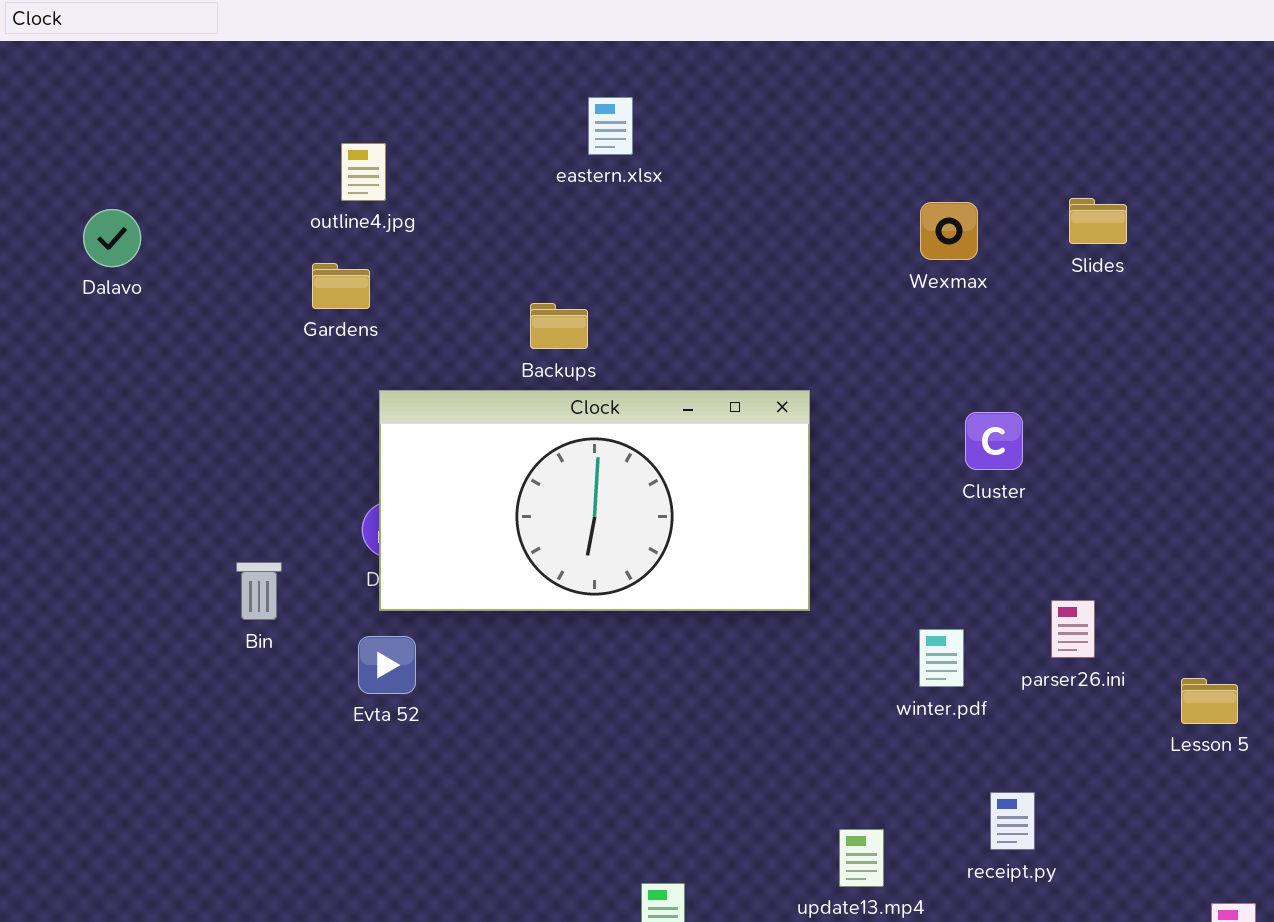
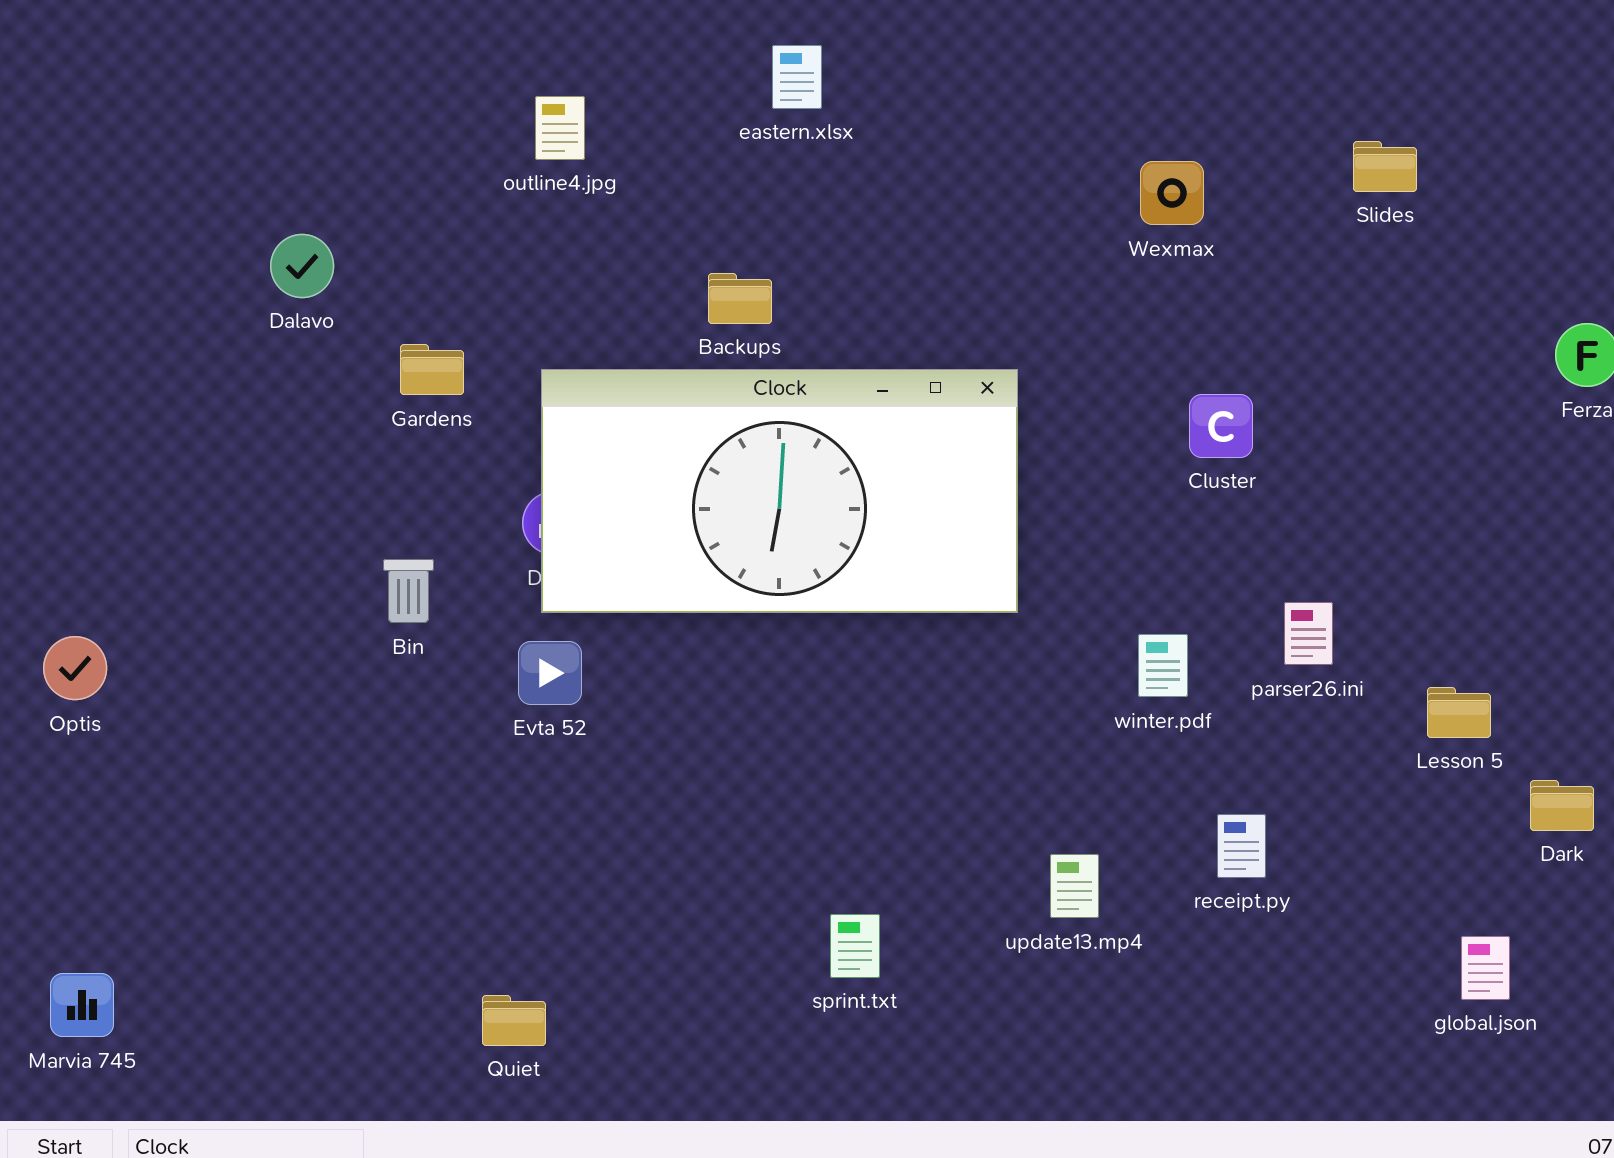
outline4.jpg: [341,143,386,201] -> [535,96,585,160], moved
Slides: [1069,198,1127,244] -> [1353,141,1417,192], moved
Dalavo: [83,209,141,267] -> [270,234,334,298], moved
Gardens: [312,263,370,309] -> [400,344,464,395], moved

